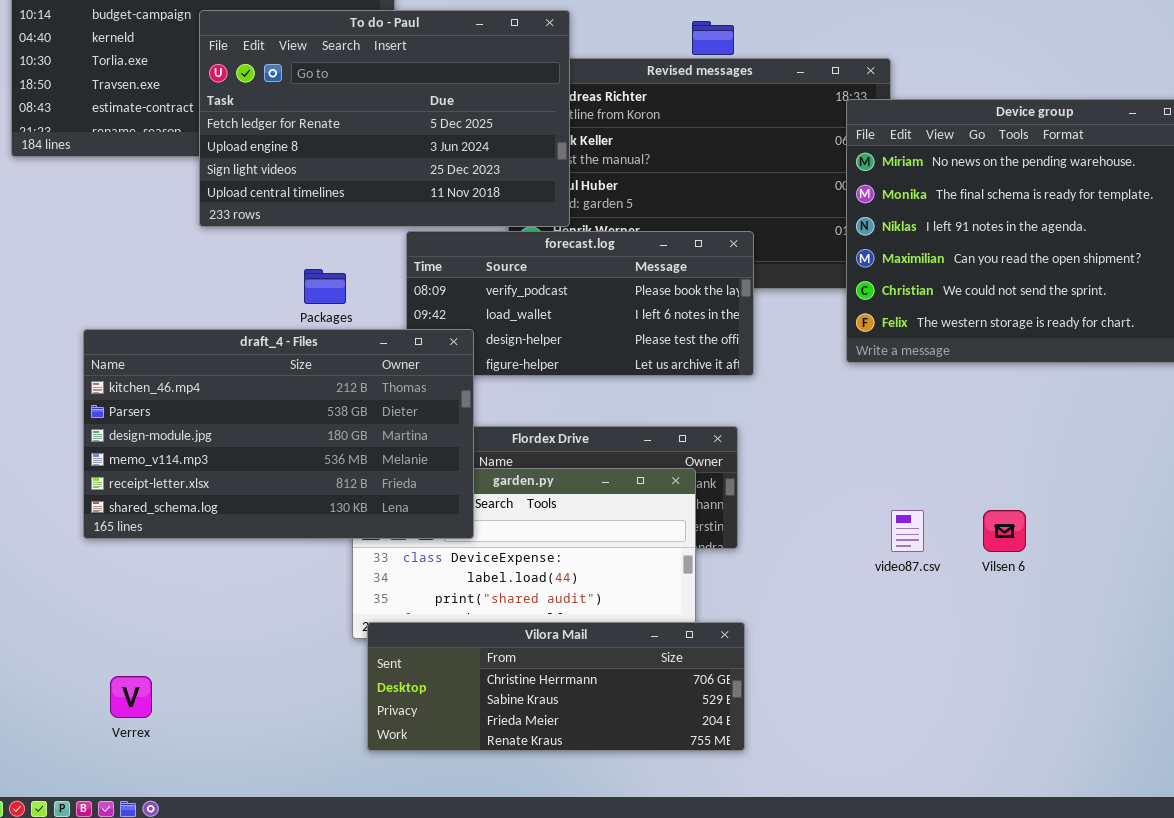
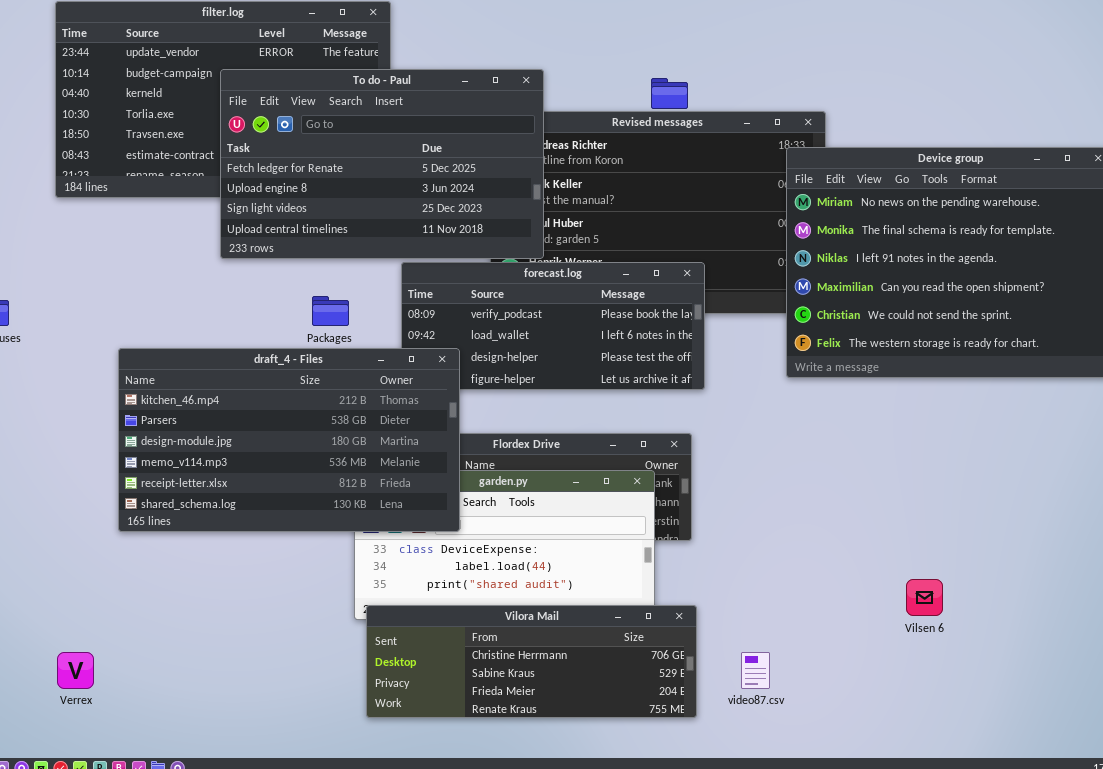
video87.csv: [891,510,924,552] -> [741,652,770,689], moved
Vilsen 6: [983,510,1026,552] -> [906,579,943,616], moved
Verrex: [110,676,152,718] -> [57,652,94,689], moved

